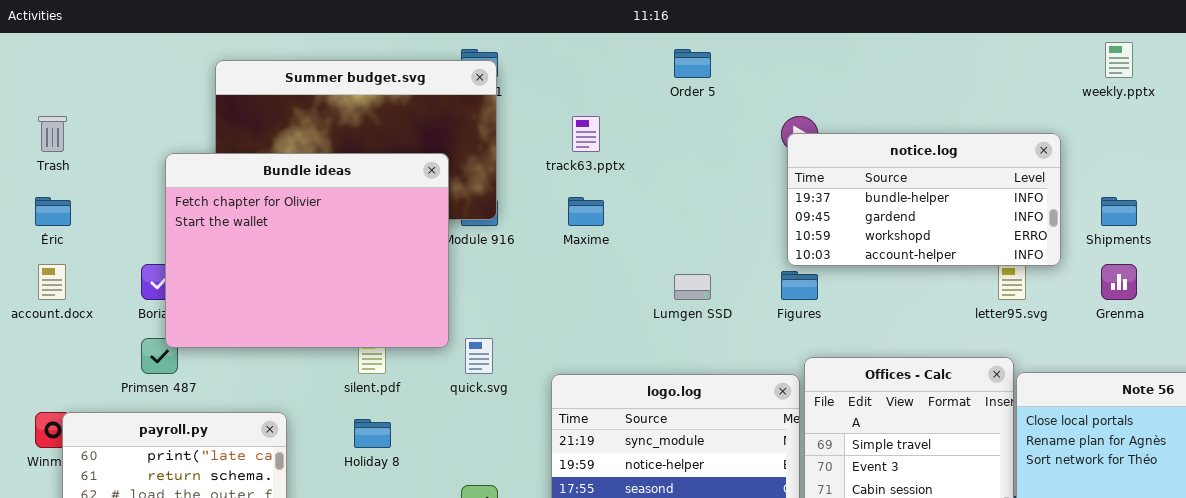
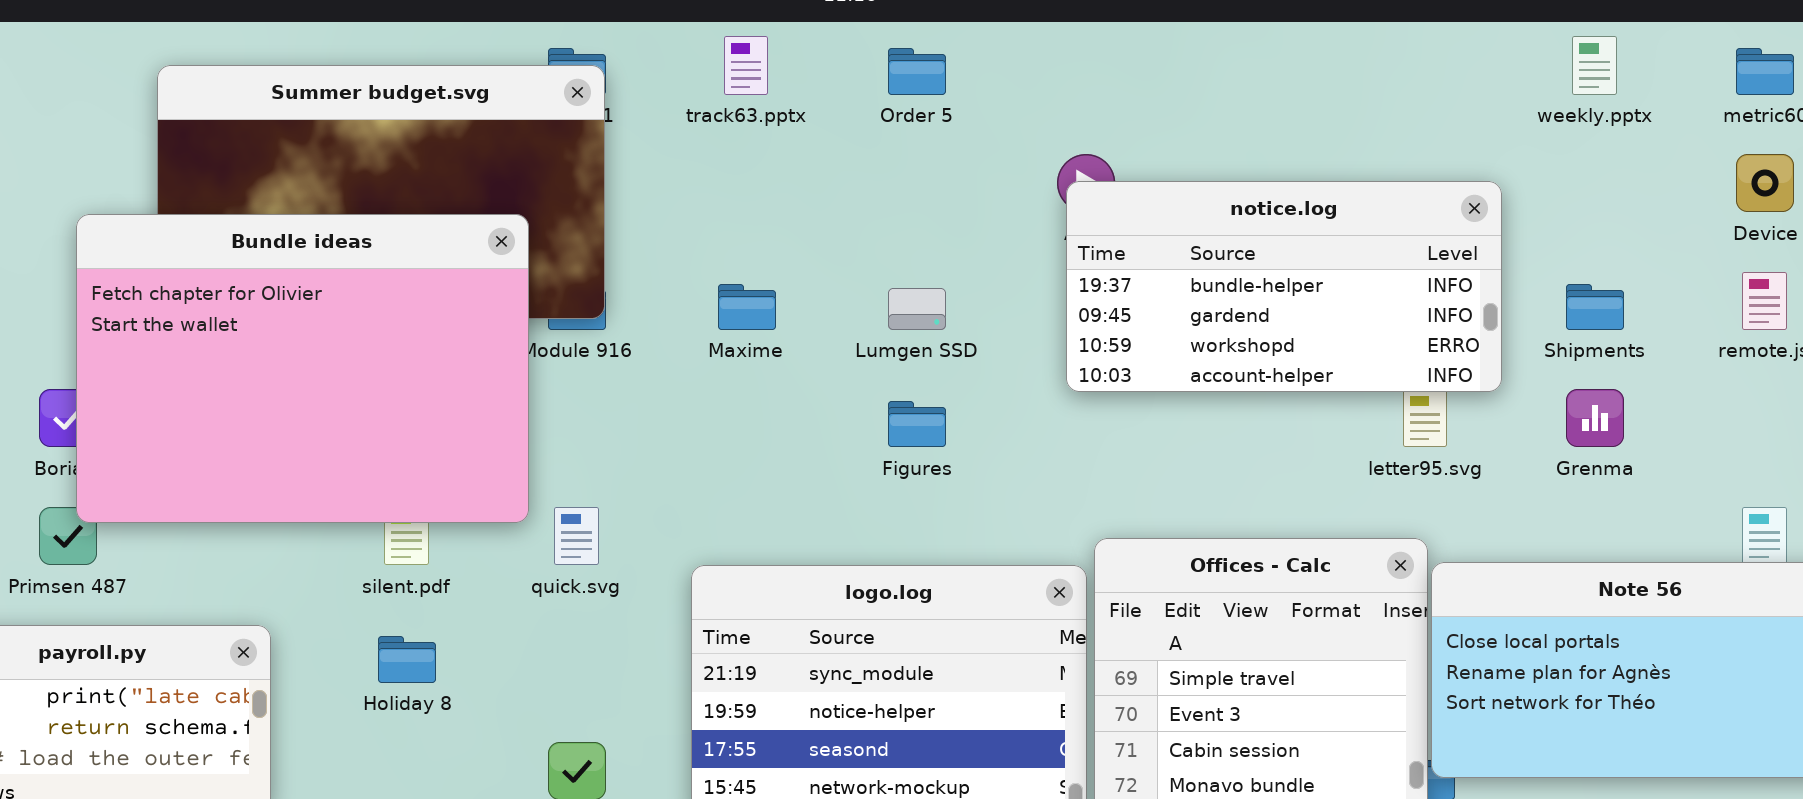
track63.pptx: [572,116,600,152] -> [724,36,768,95], moved
Figures: [781,271,818,300] -> [888,401,946,447], moved
Lumgen SSD: [674,274,711,300] -> [888,288,946,330], moved

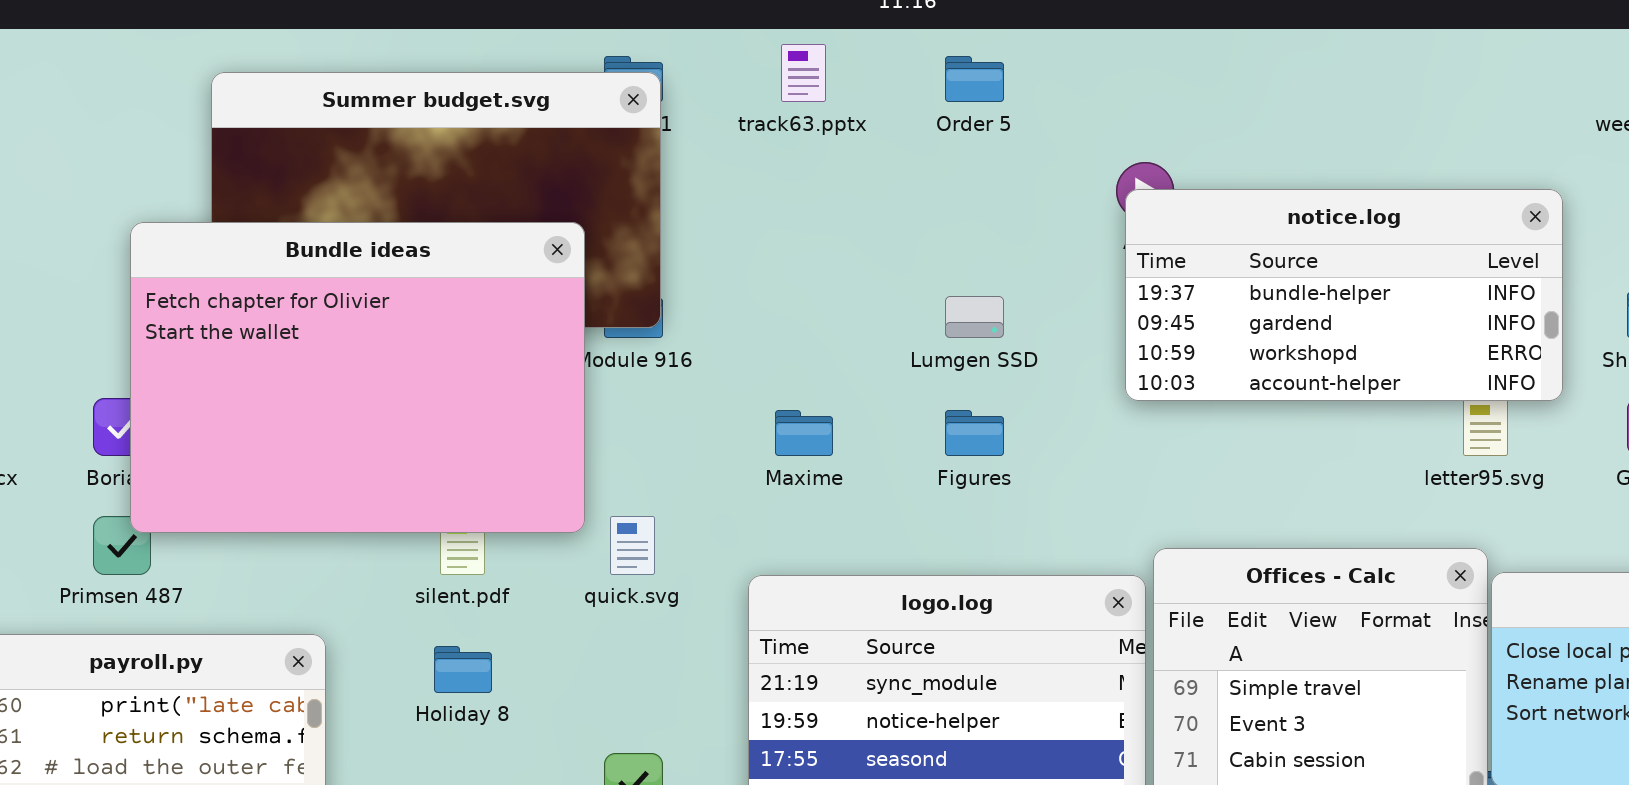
Maxime: [718,284,776,330] -> [775,410,833,456], moved

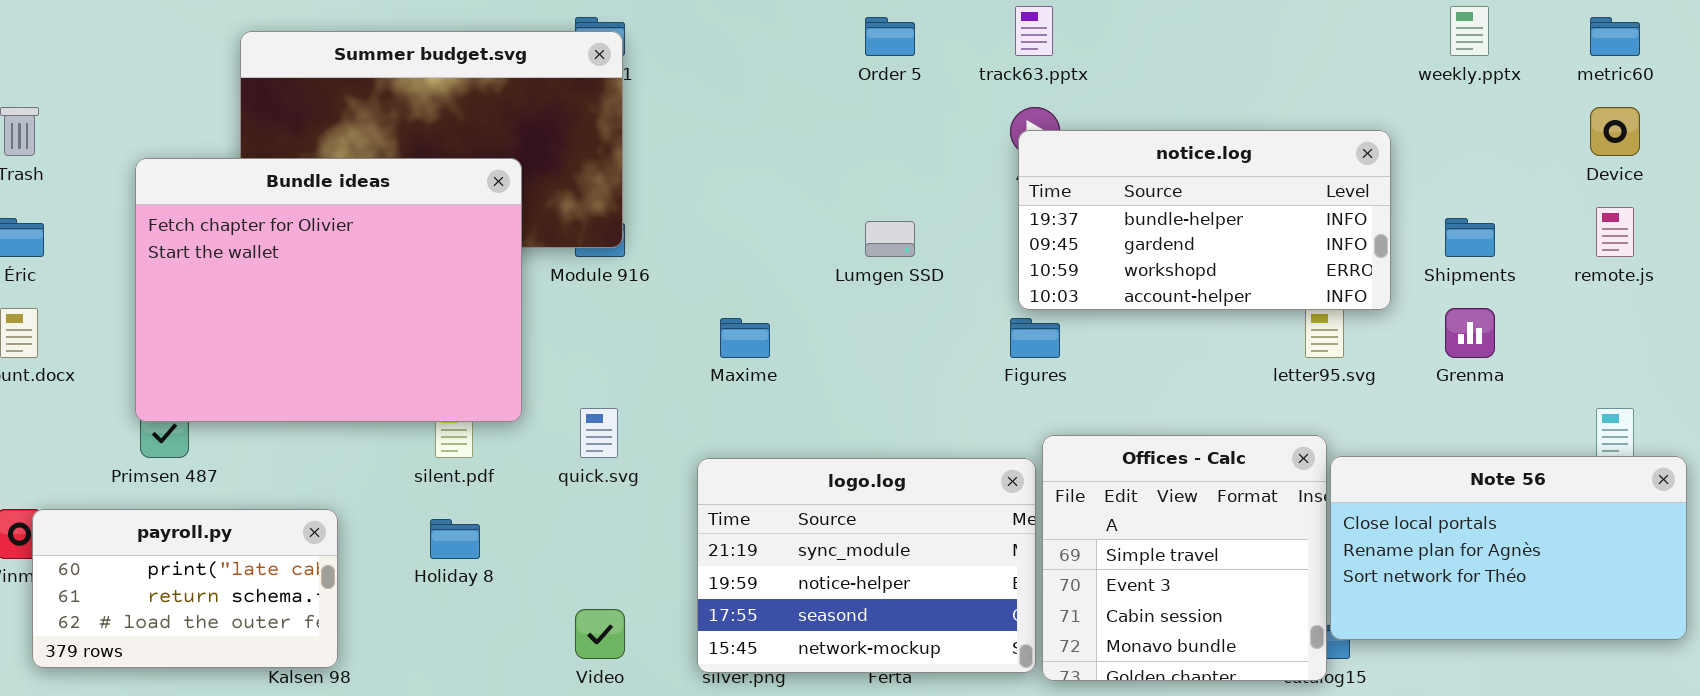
track63.pptx: [781,44,826,102] -> [1015,6,1053,56], moved
Bundle ideas: [130,222,585,533] -> [135,158,522,422], moved
Figures: [945,410,1004,456] -> [1010,318,1060,358], moved

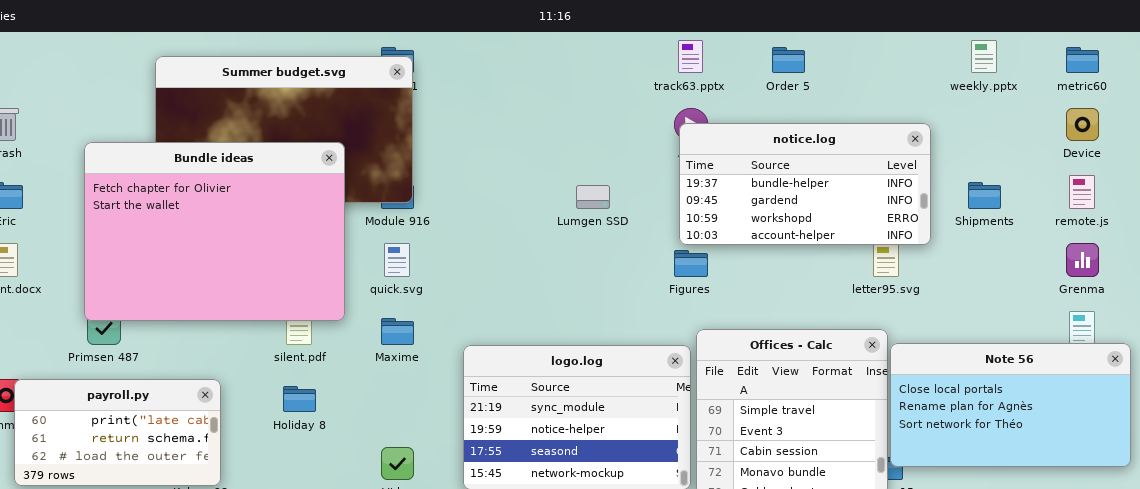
Order 5: [865,17,915,56] -> [772,47,805,73], moved
Grenma: [1445,308,1495,358] -> [1066,243,1099,277], moved
Maxime: [720,318,770,358] -> [381,318,414,345], moved
quick.svg: [580,408,618,458] -> [384,243,410,277], moved

